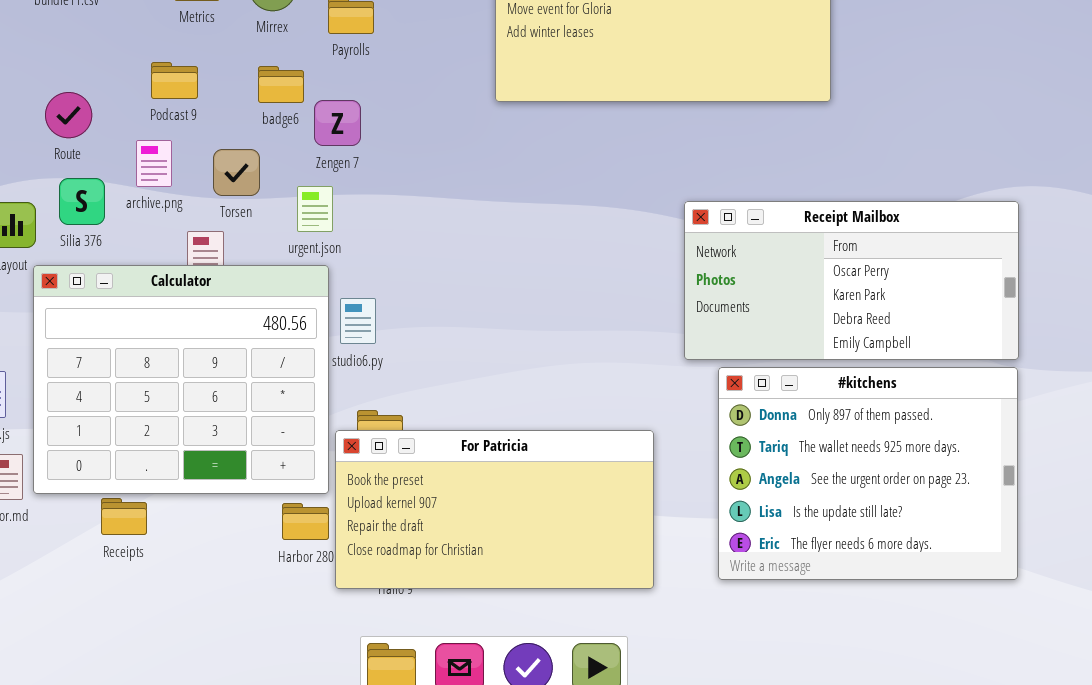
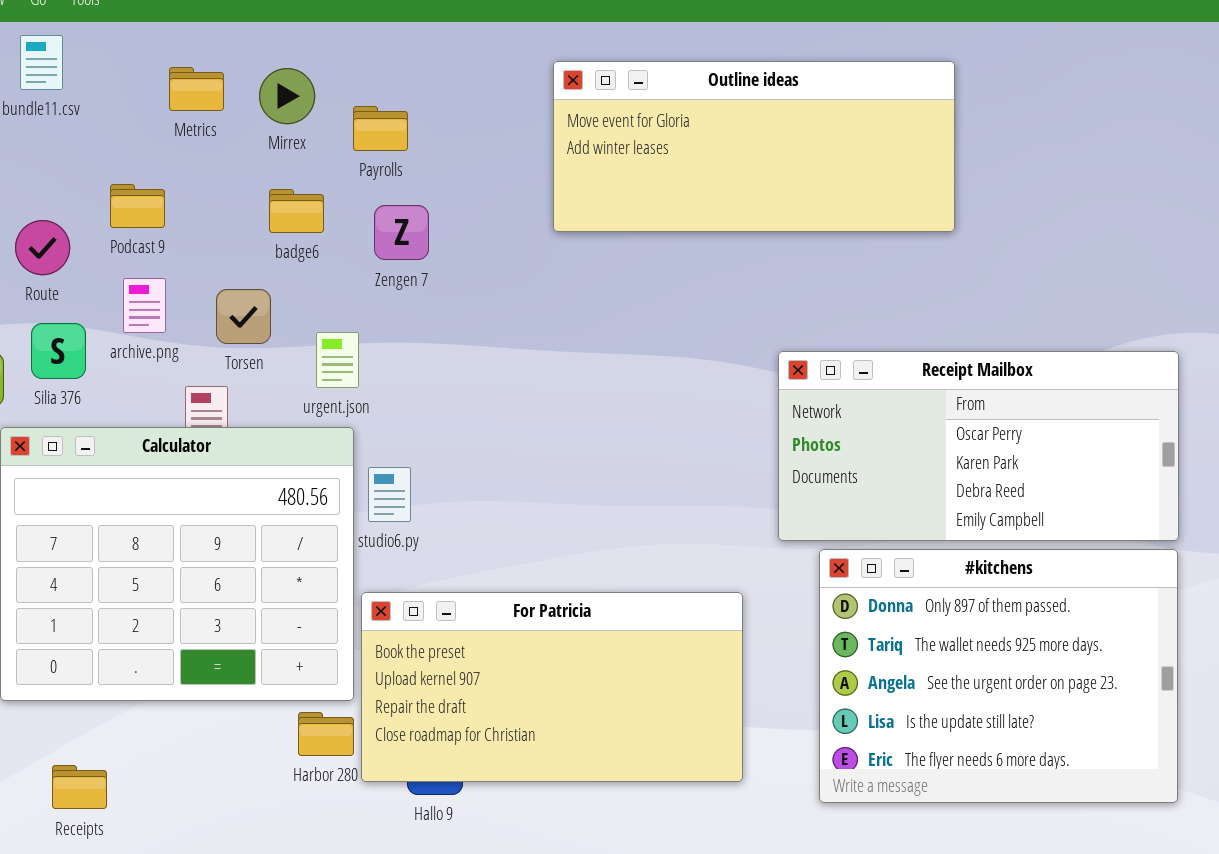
Podcast 9: [151,62,198,99] -> [110,184,165,228], moved
Zengen 7: [314,100,361,146] -> [374,205,429,260], moved
For Patricia: [335,430,654,589] -> [361,592,743,782], moved
Receipts: [101,498,147,535] -> [52,765,107,809], moved

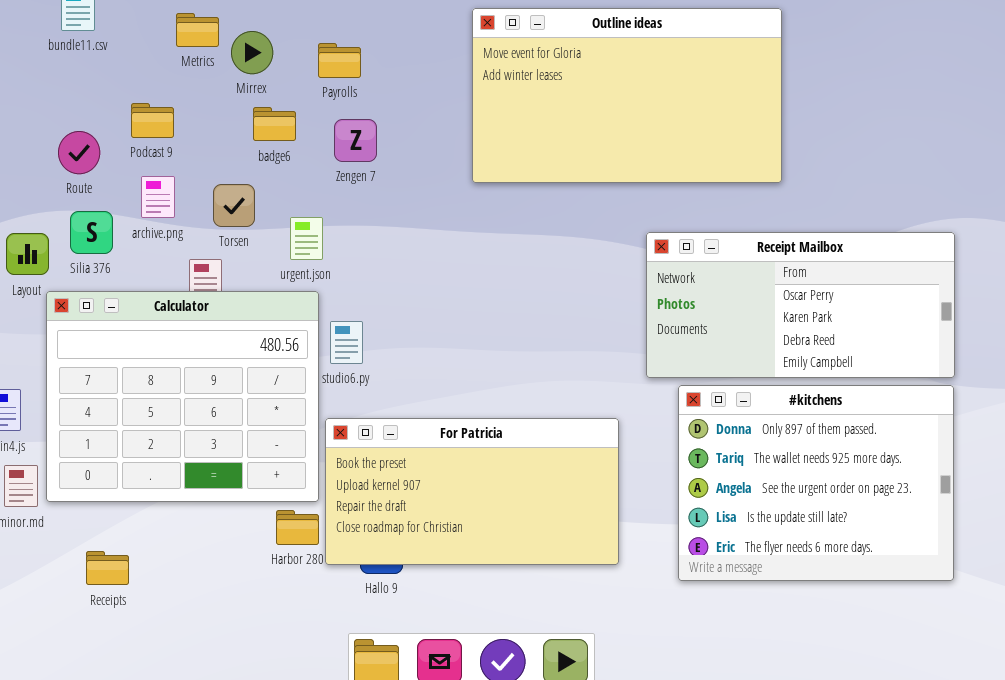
Outline ideas: [553,61,955,232] -> [472,8,782,183], resized
Mirrex: [259,68,315,124] -> [231,31,273,74], moved

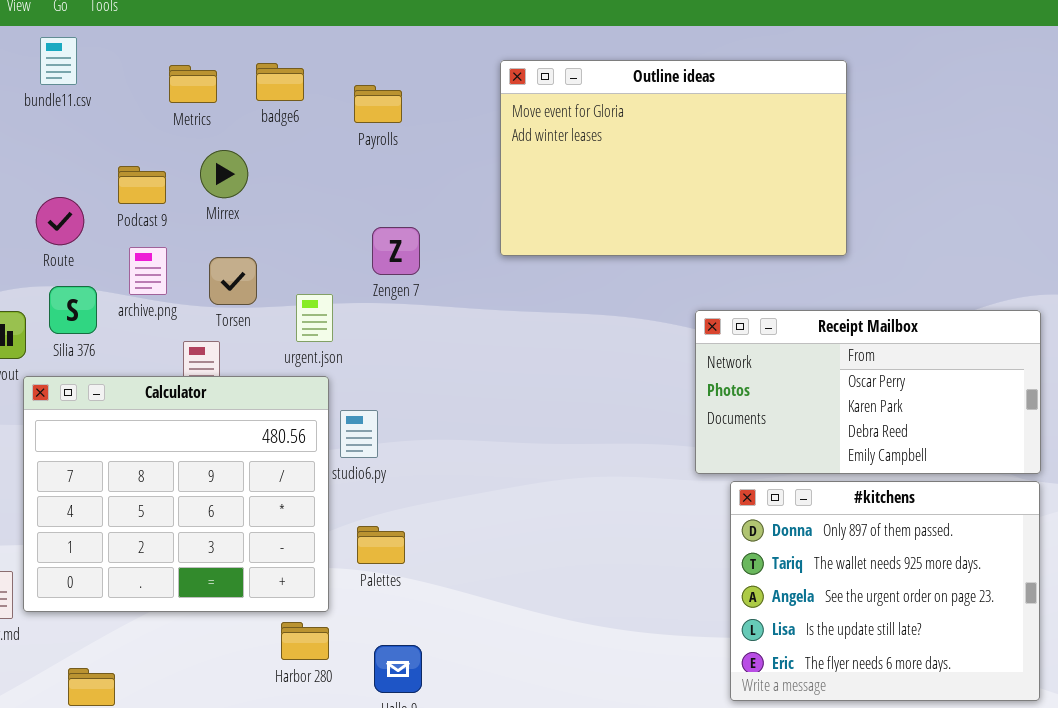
Mirrex: [231,31,273,74] -> [200,150,248,198], moved
Payrolls: [318,43,361,78] -> [354,85,402,123], moved
badge6: [253,107,296,141] -> [256,63,304,101], moved
Zengen 7: [334,119,377,162] -> [372,227,420,275], moved
For Patricia: [325,418,619,565] -> none, closed

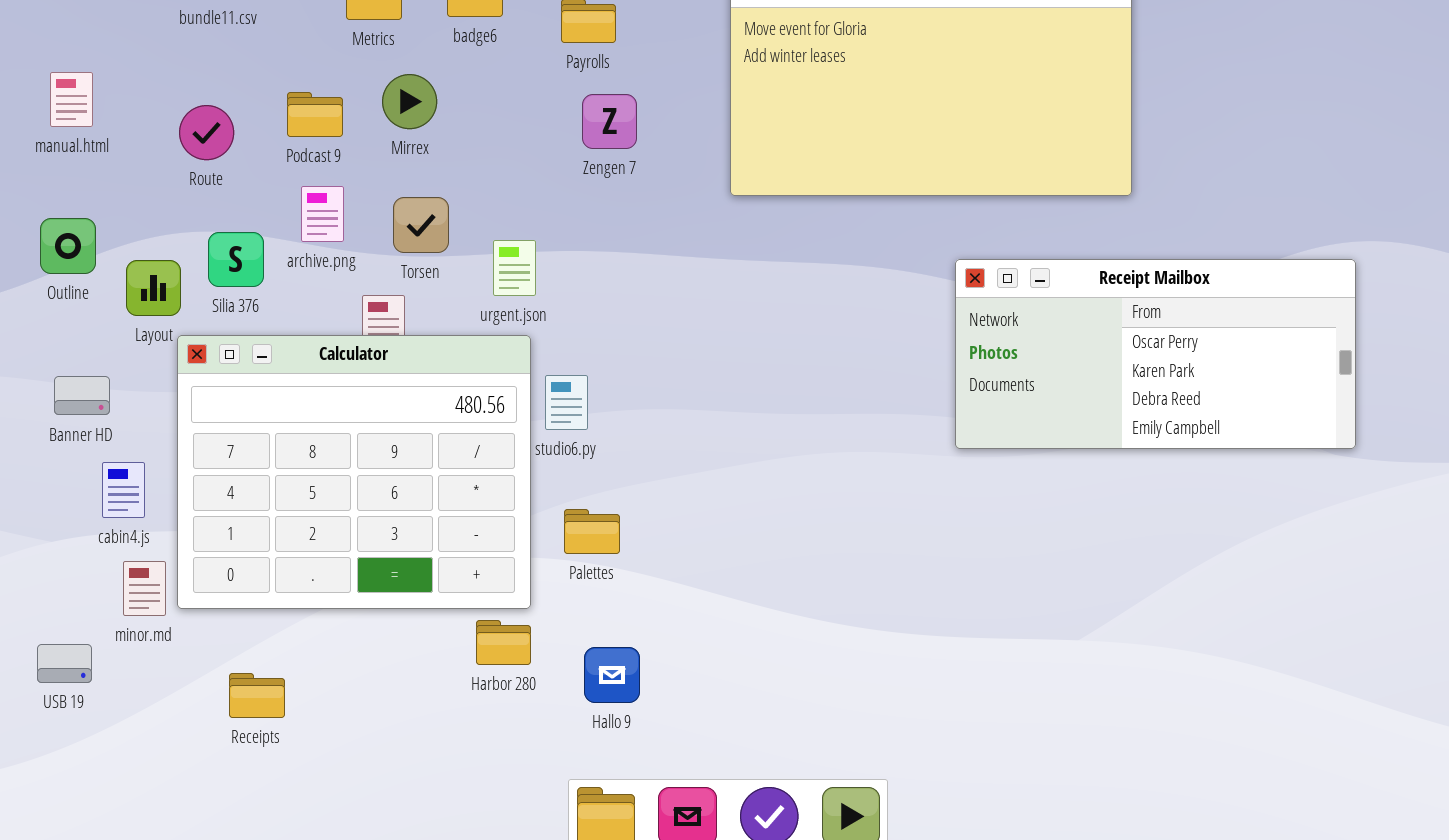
Route: [36,197,84,245] -> [179,105,234,160], moved
Zengen 7: [372,227,420,275] -> [582,94,637,149], moved
#kitchens: [730,481,1040,701] -> none, closed

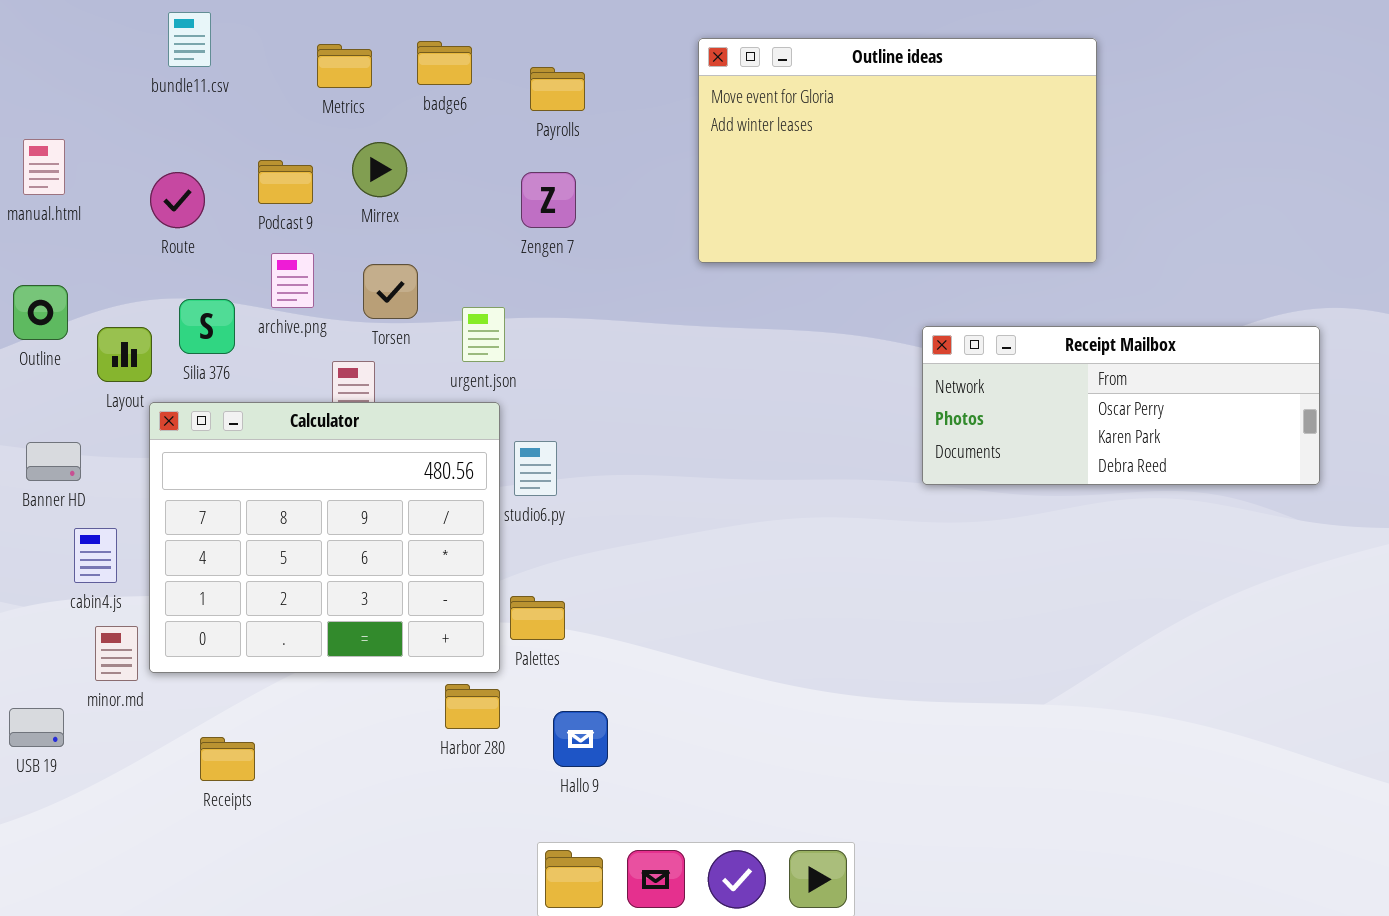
Zengen 7: [582,94,637,149] -> [521,172,576,228], moved
Receipt Mailbox: [955,259,1356,449] -> [922,326,1320,485], resized
Palettes: [564,509,620,554] -> [510,596,565,640], moved

